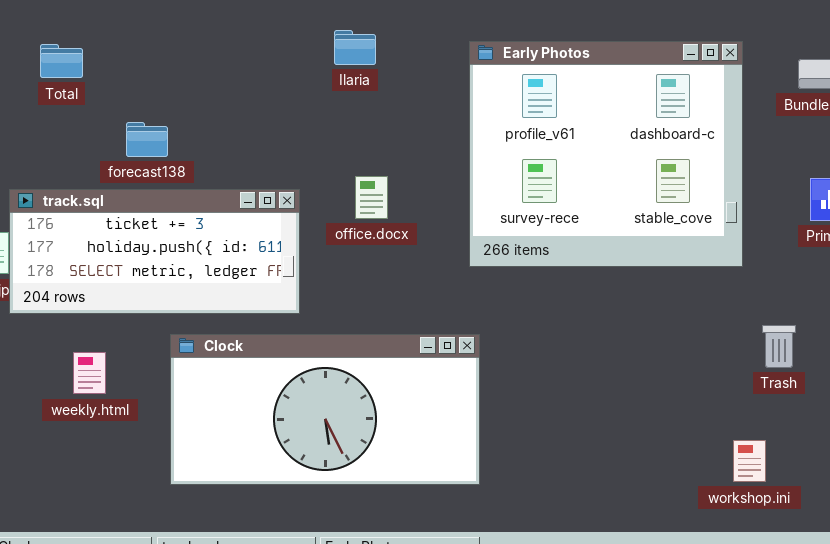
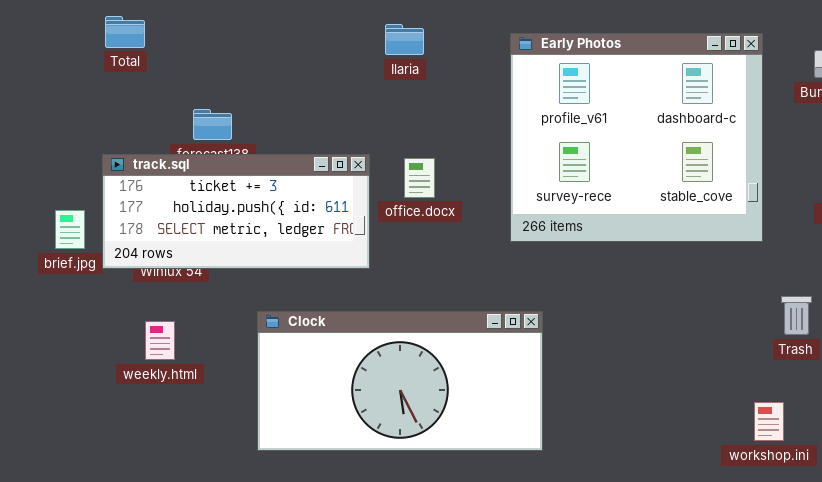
Total: [40,44,83,78] -> [105,16,145,48], moved
track.sql: [9,189,300,314] -> [102,154,370,269], moved
Clock: [170,334,480,485] -> [257,311,543,451], moved

